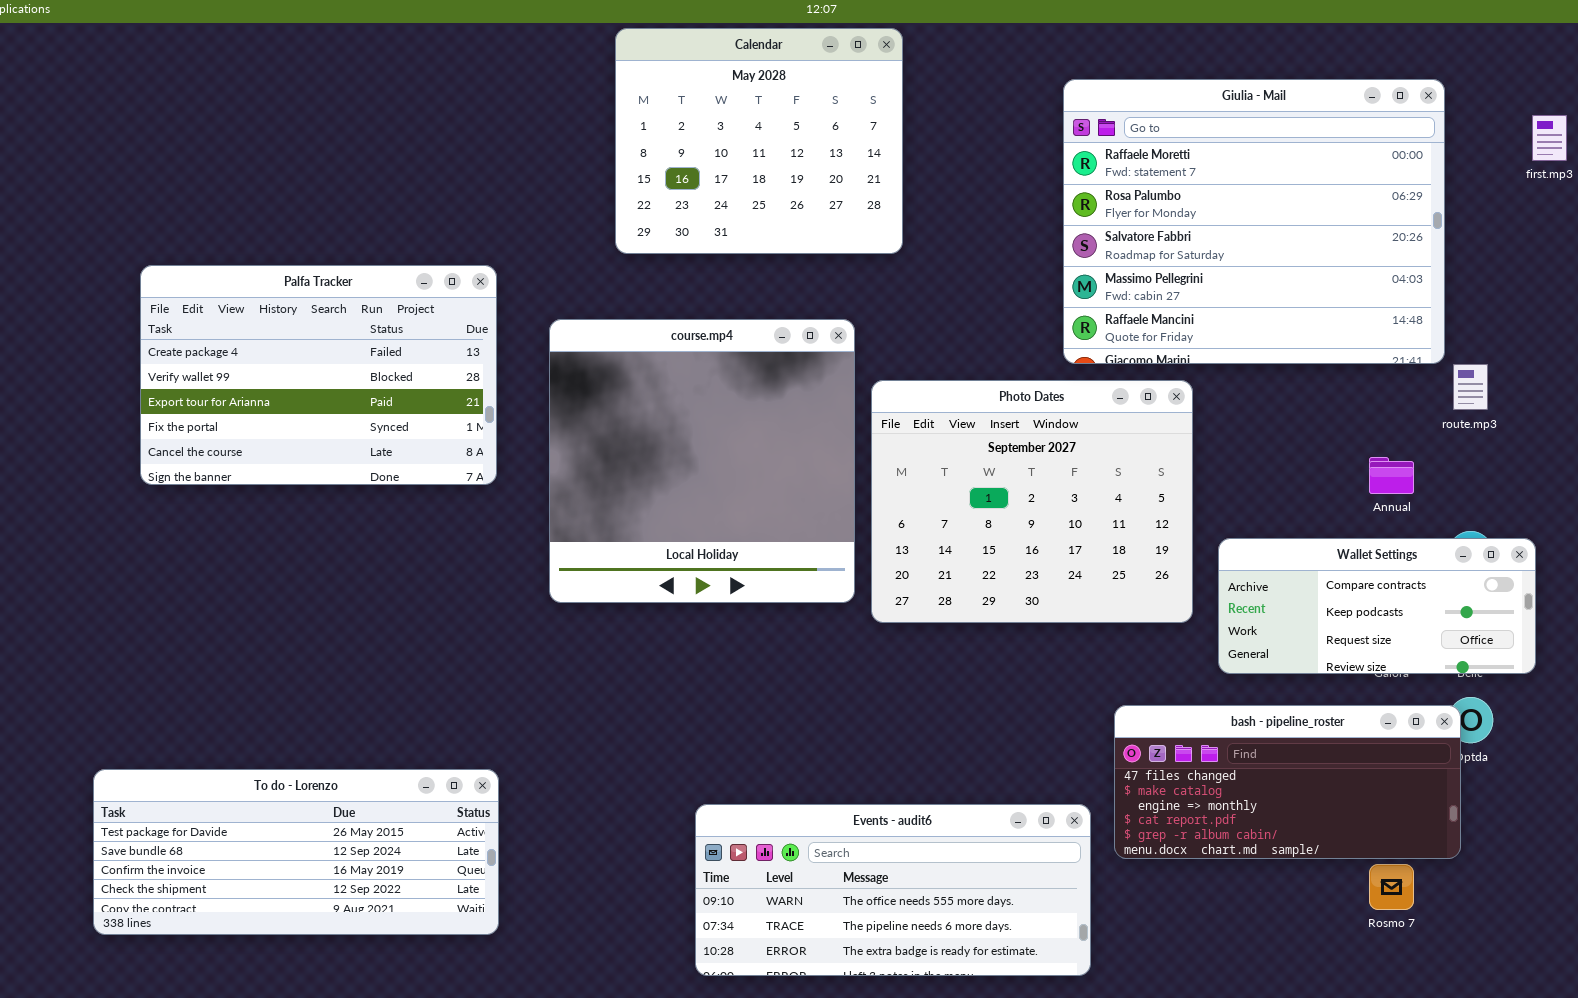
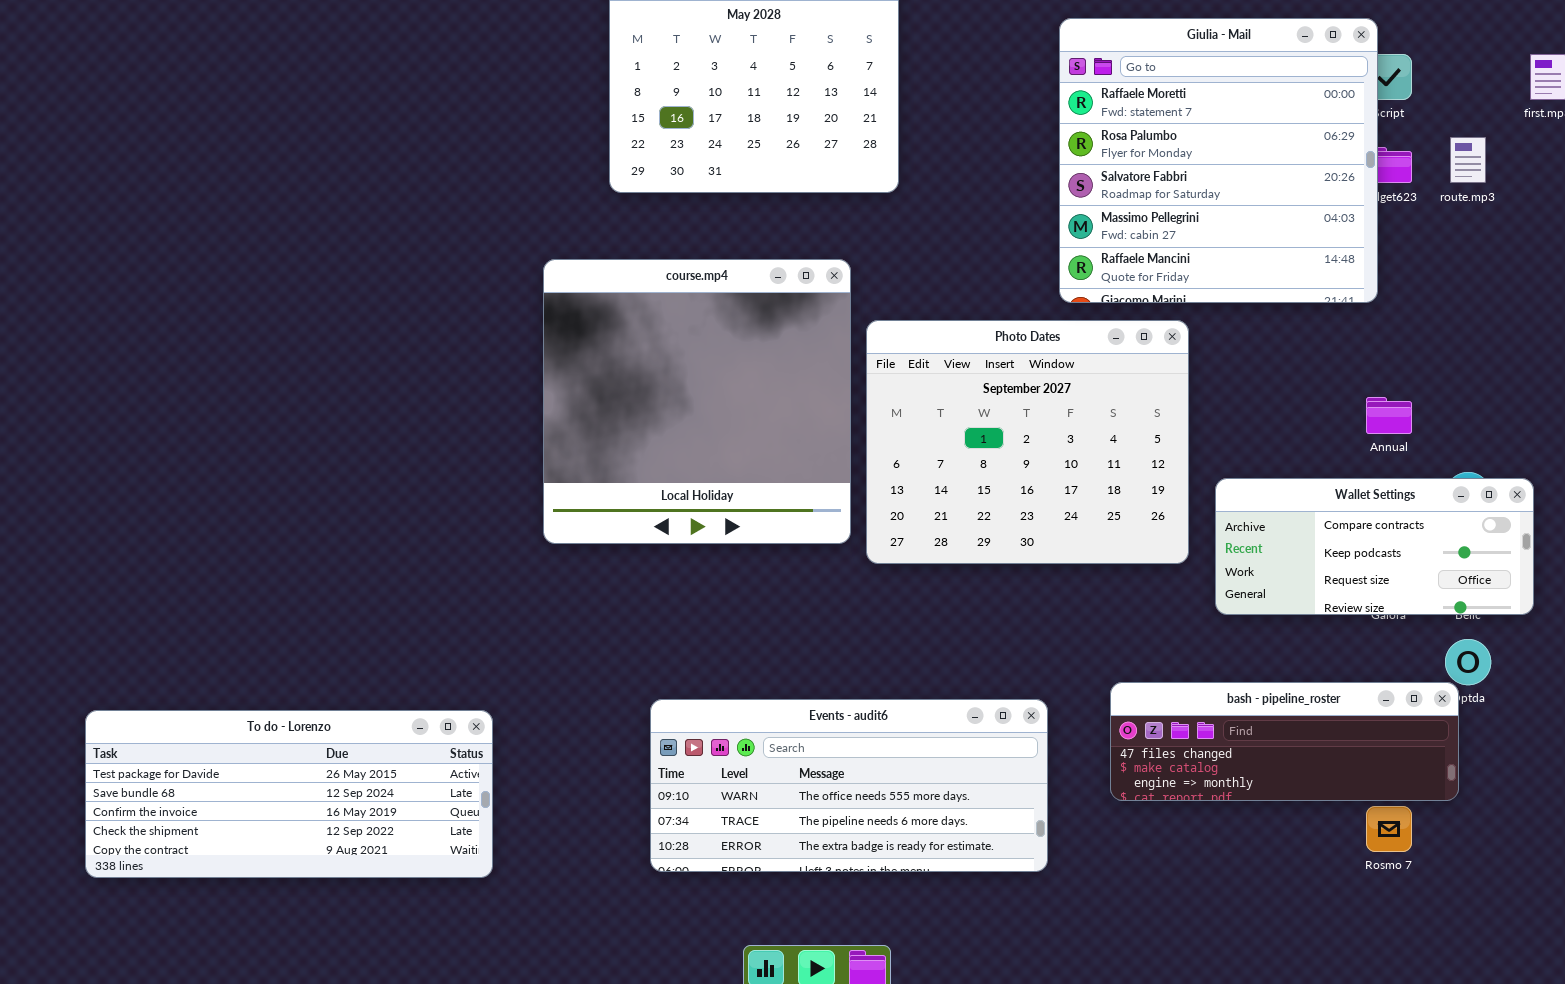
Giulia - Mail: [1063,79,1445,364] -> [1059,18,1378,303], resized
Palfa Tracker: [140,265,497,485] -> none, closed
route.mp3: [1453,364,1488,410] -> [1450,137,1486,183], moved
bash - pipeline_roster: [1114,705,1461,859] -> [1110,682,1459,801], resized
Events - audit6: [695,804,1091,976] -> [650,699,1048,872], moved

